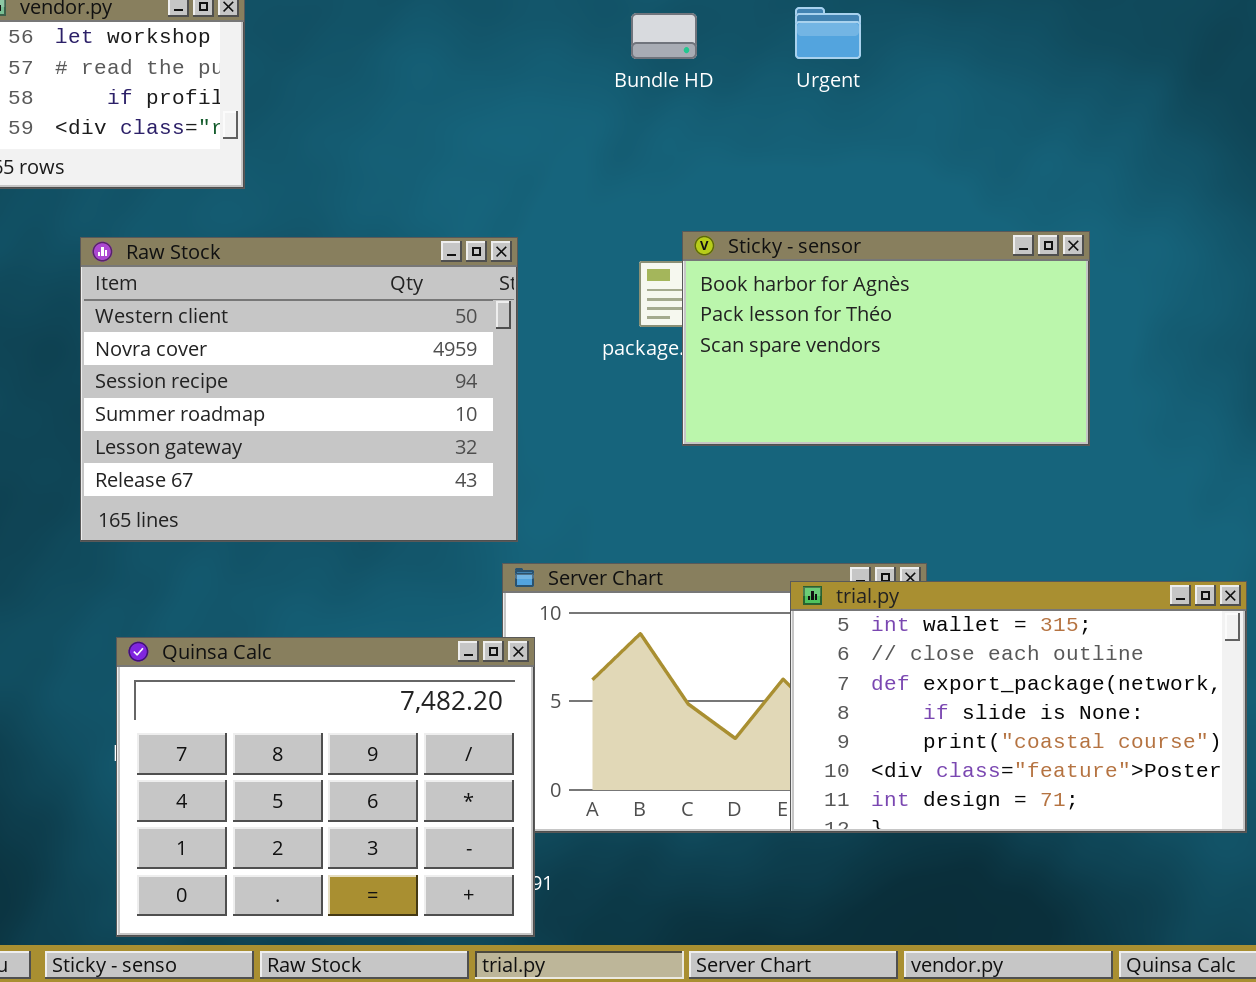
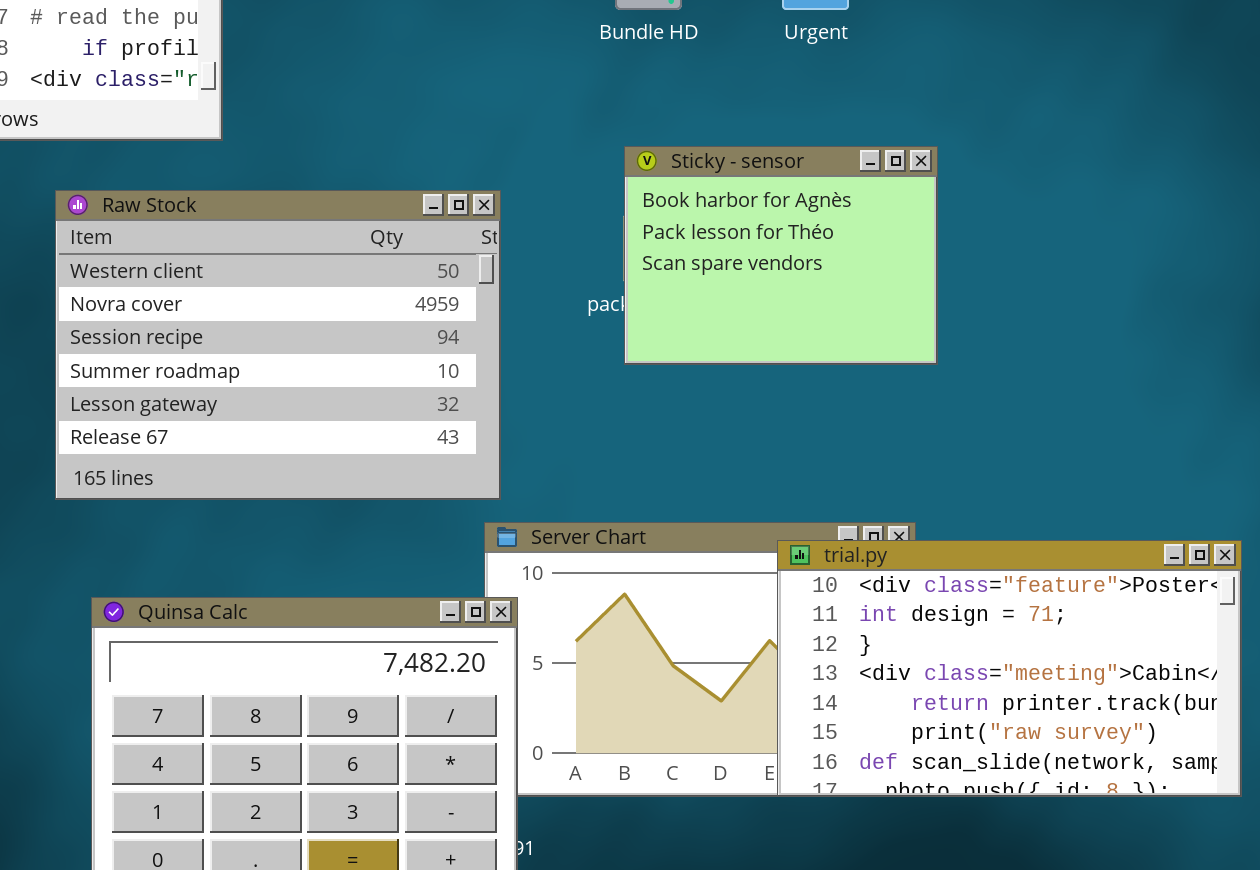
Sticky - sensor: [682,231,1090,446] -> [624,146,938,365], moved, resized
trial.py: [790,581,1247,833] -> [777,540,1242,797], scrolled down 5 rows

